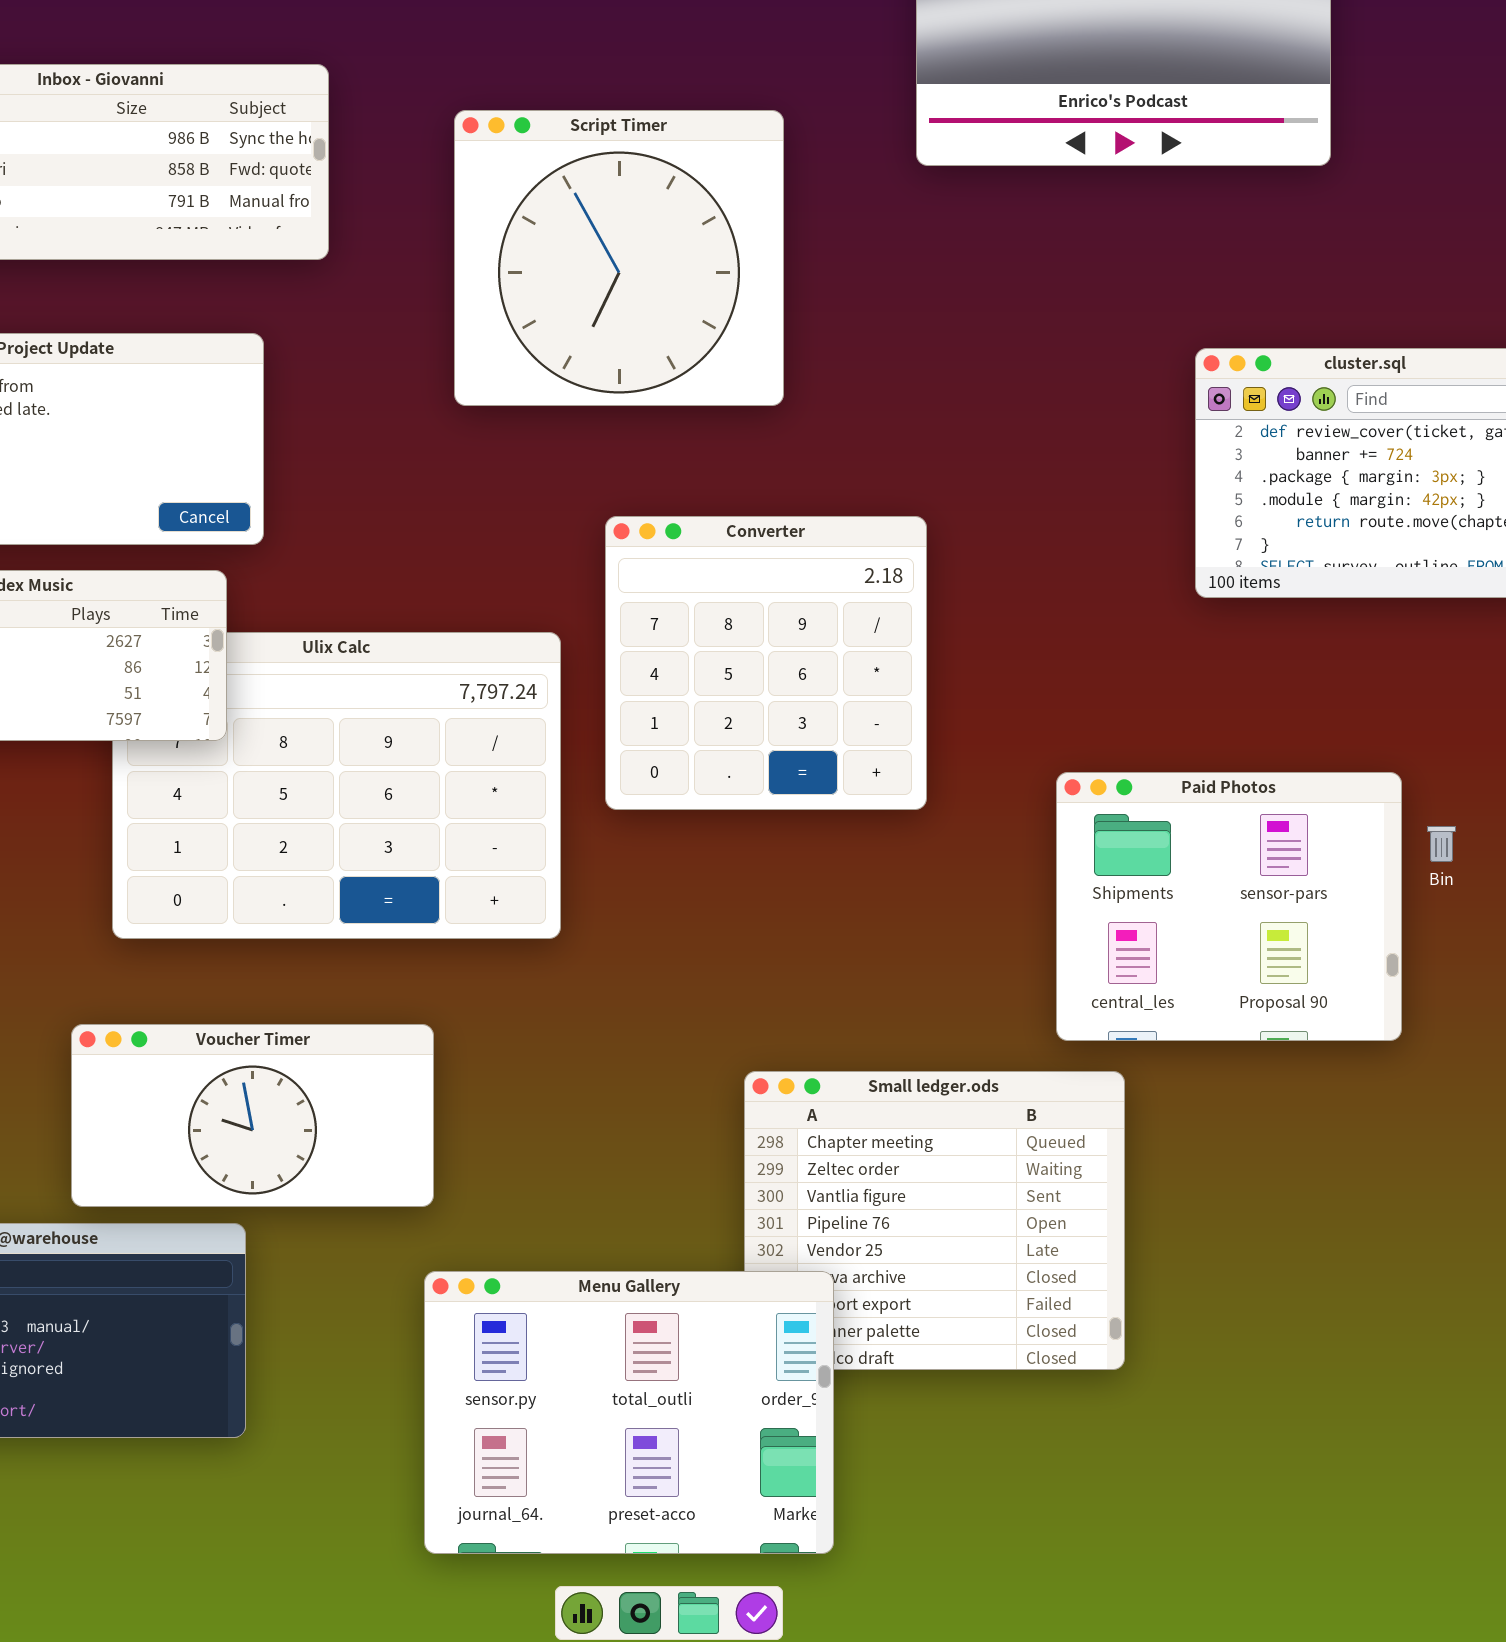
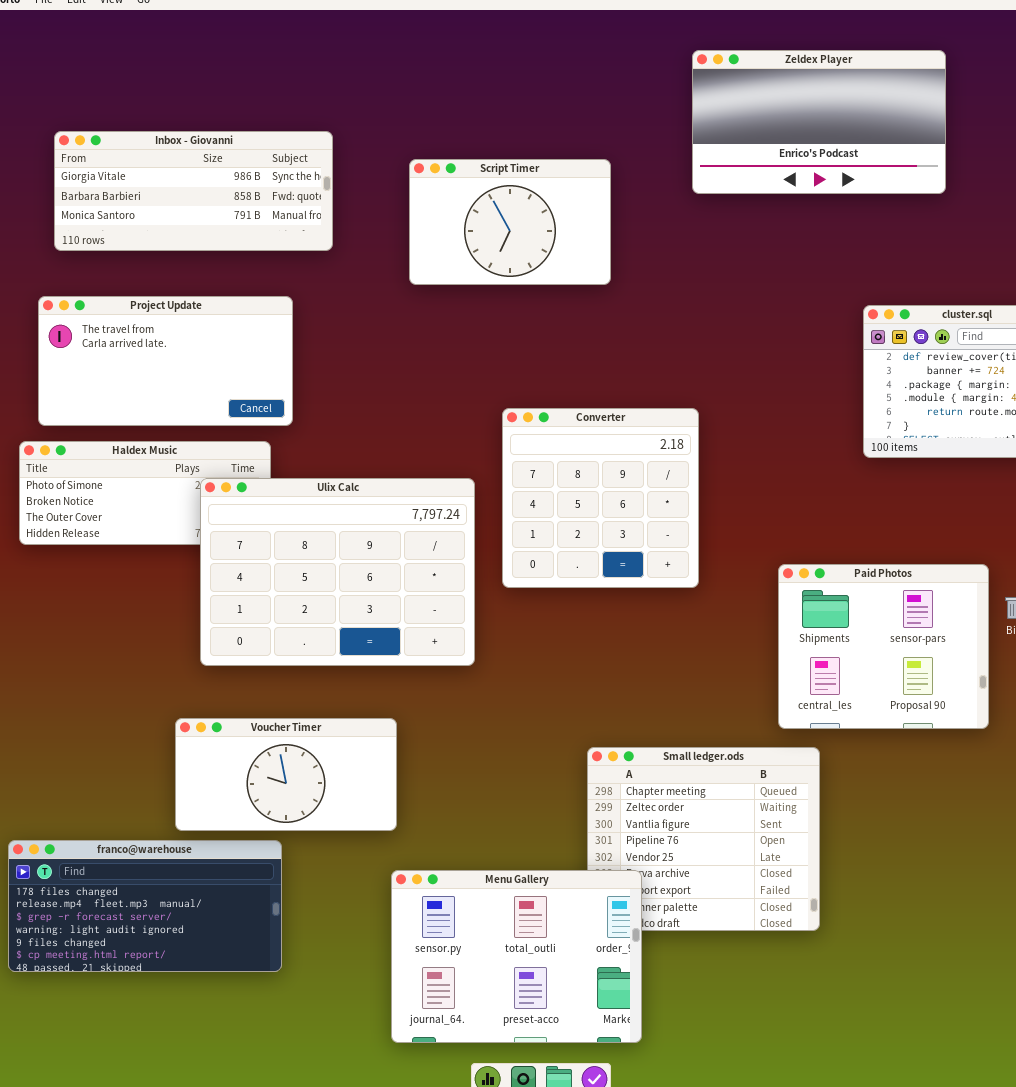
Script Timer: [454,110,784,406] -> [409,159,611,285], resized
Ulix Calc: [112,632,561,939] -> [200,478,475,666], raised

